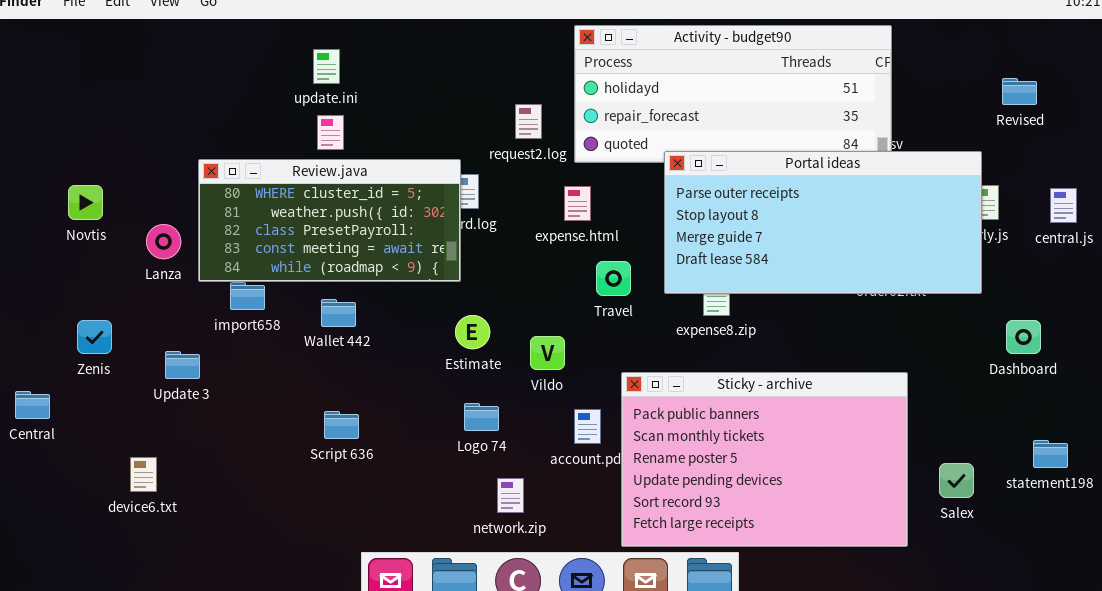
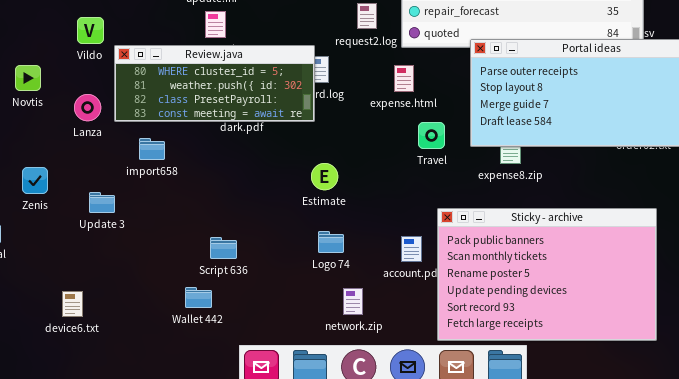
Review.java: [198,159,461,282] -> [114,45,315,122], resized
Wallet 442: [321,299,356,327] -> [185,287,212,308], moved
Vildo: [530,336,565,370] -> [77,17,104,44], moved
device6.txt: [130,457,157,492] -> [62,291,83,317], moved

